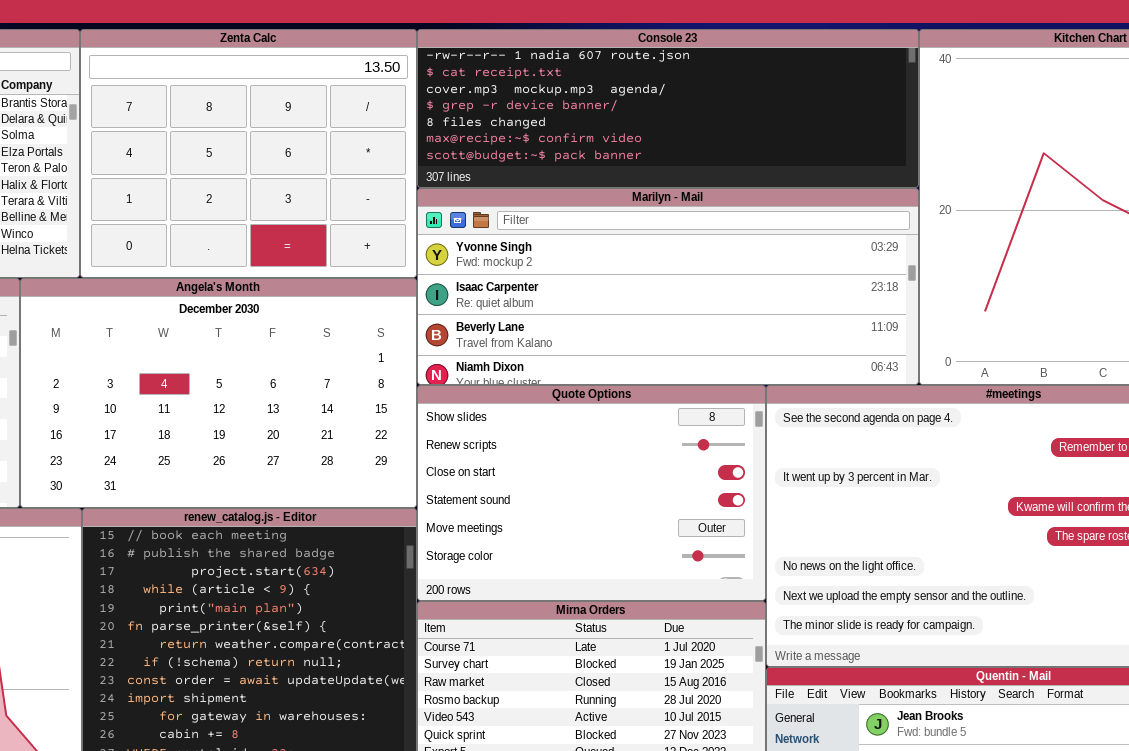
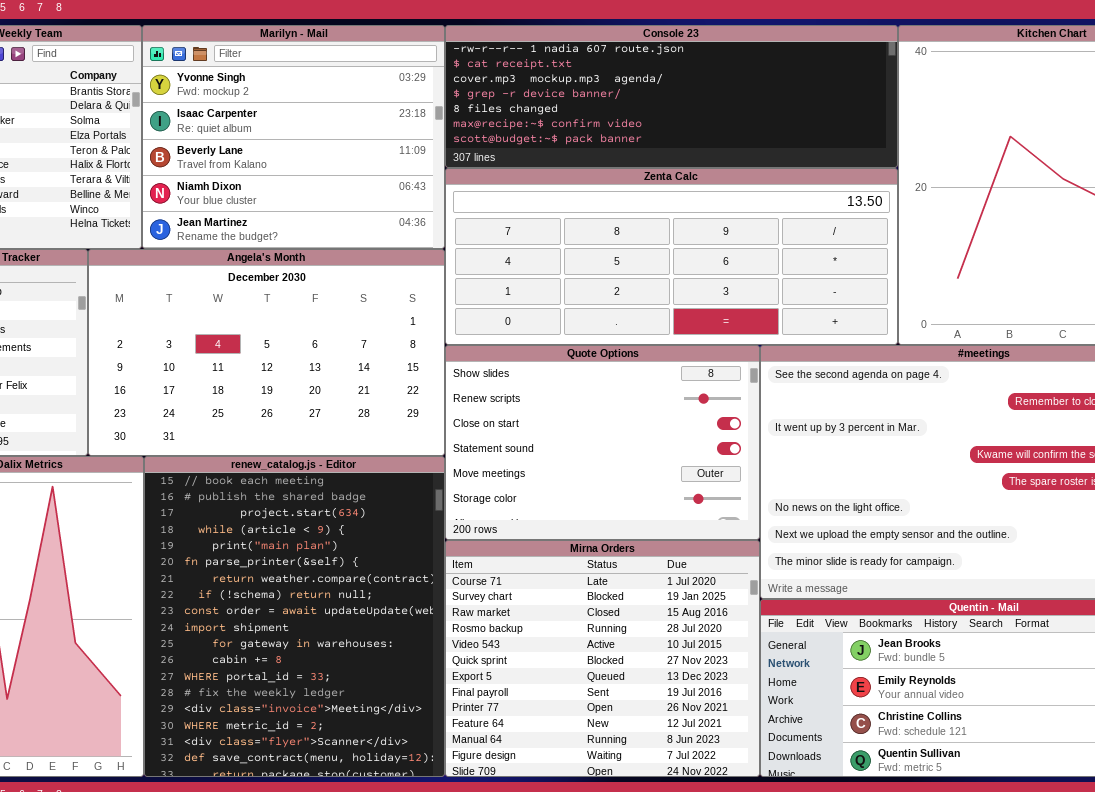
Zenta Calc: [80,29,417,278] -> [445,168,898,345], moved, resized
Marilyn - Mail: [417,188,919,385] -> [142,25,445,249], moved, resized

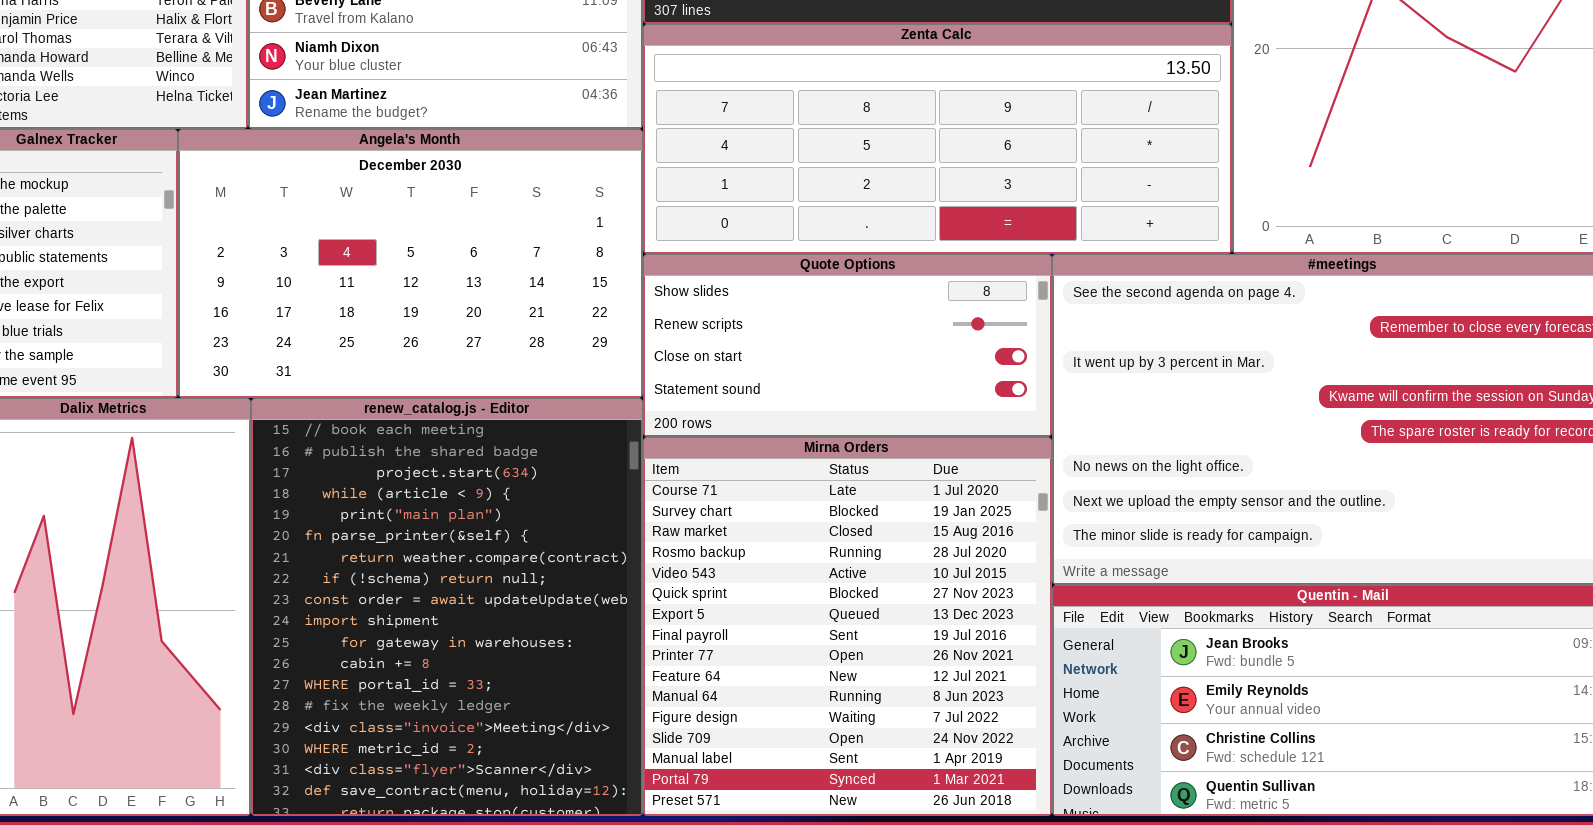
Quote Options: [445,345,760,540] -> [643,254,1052,437], resized
Mirna Orders: [445,540,760,777] -> [643,437,1052,816], resized

